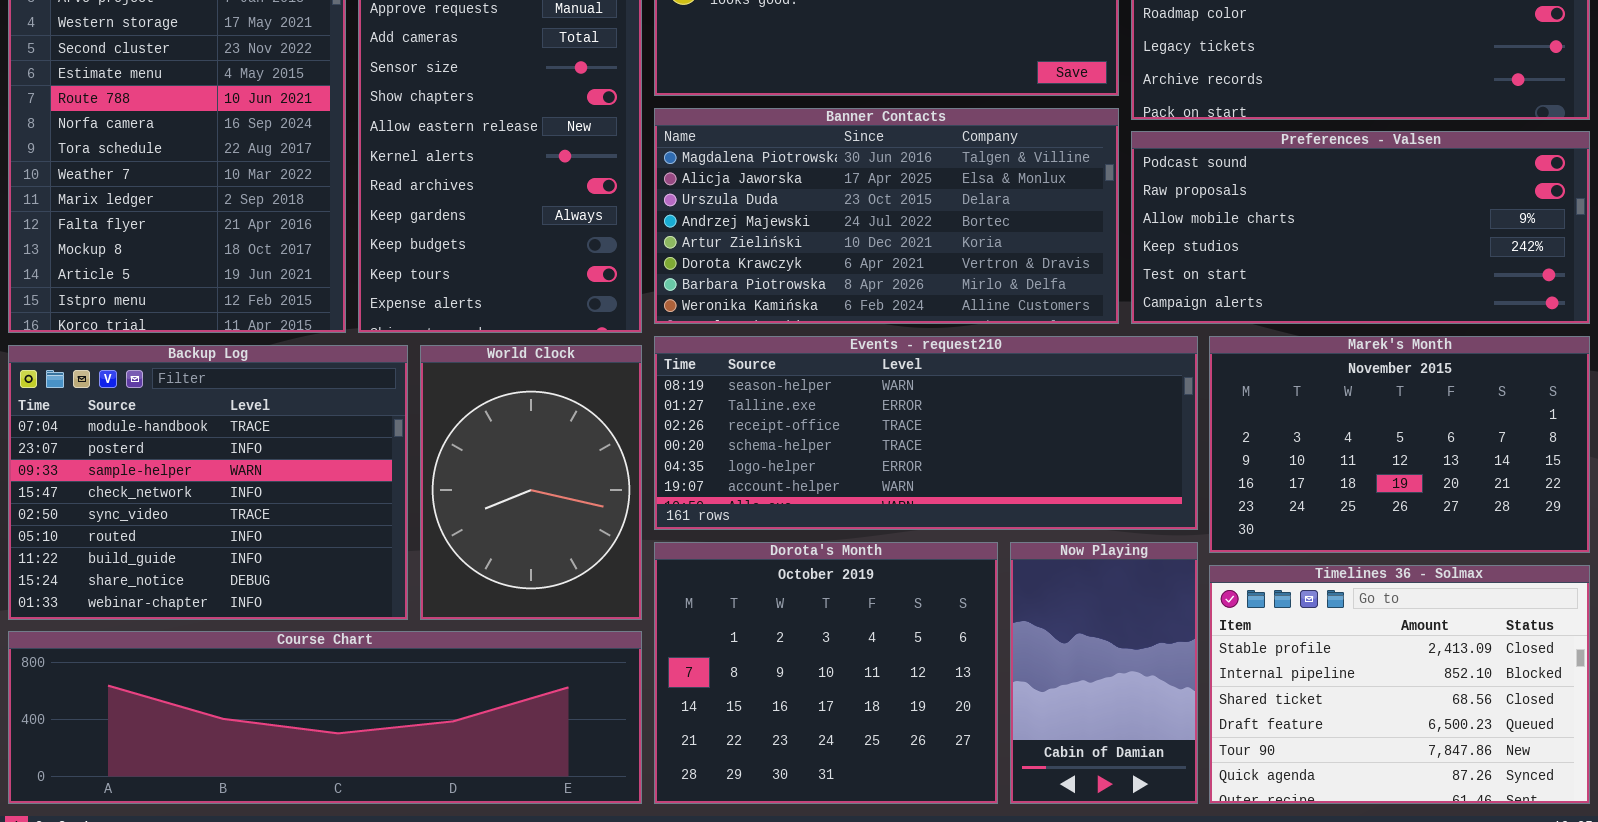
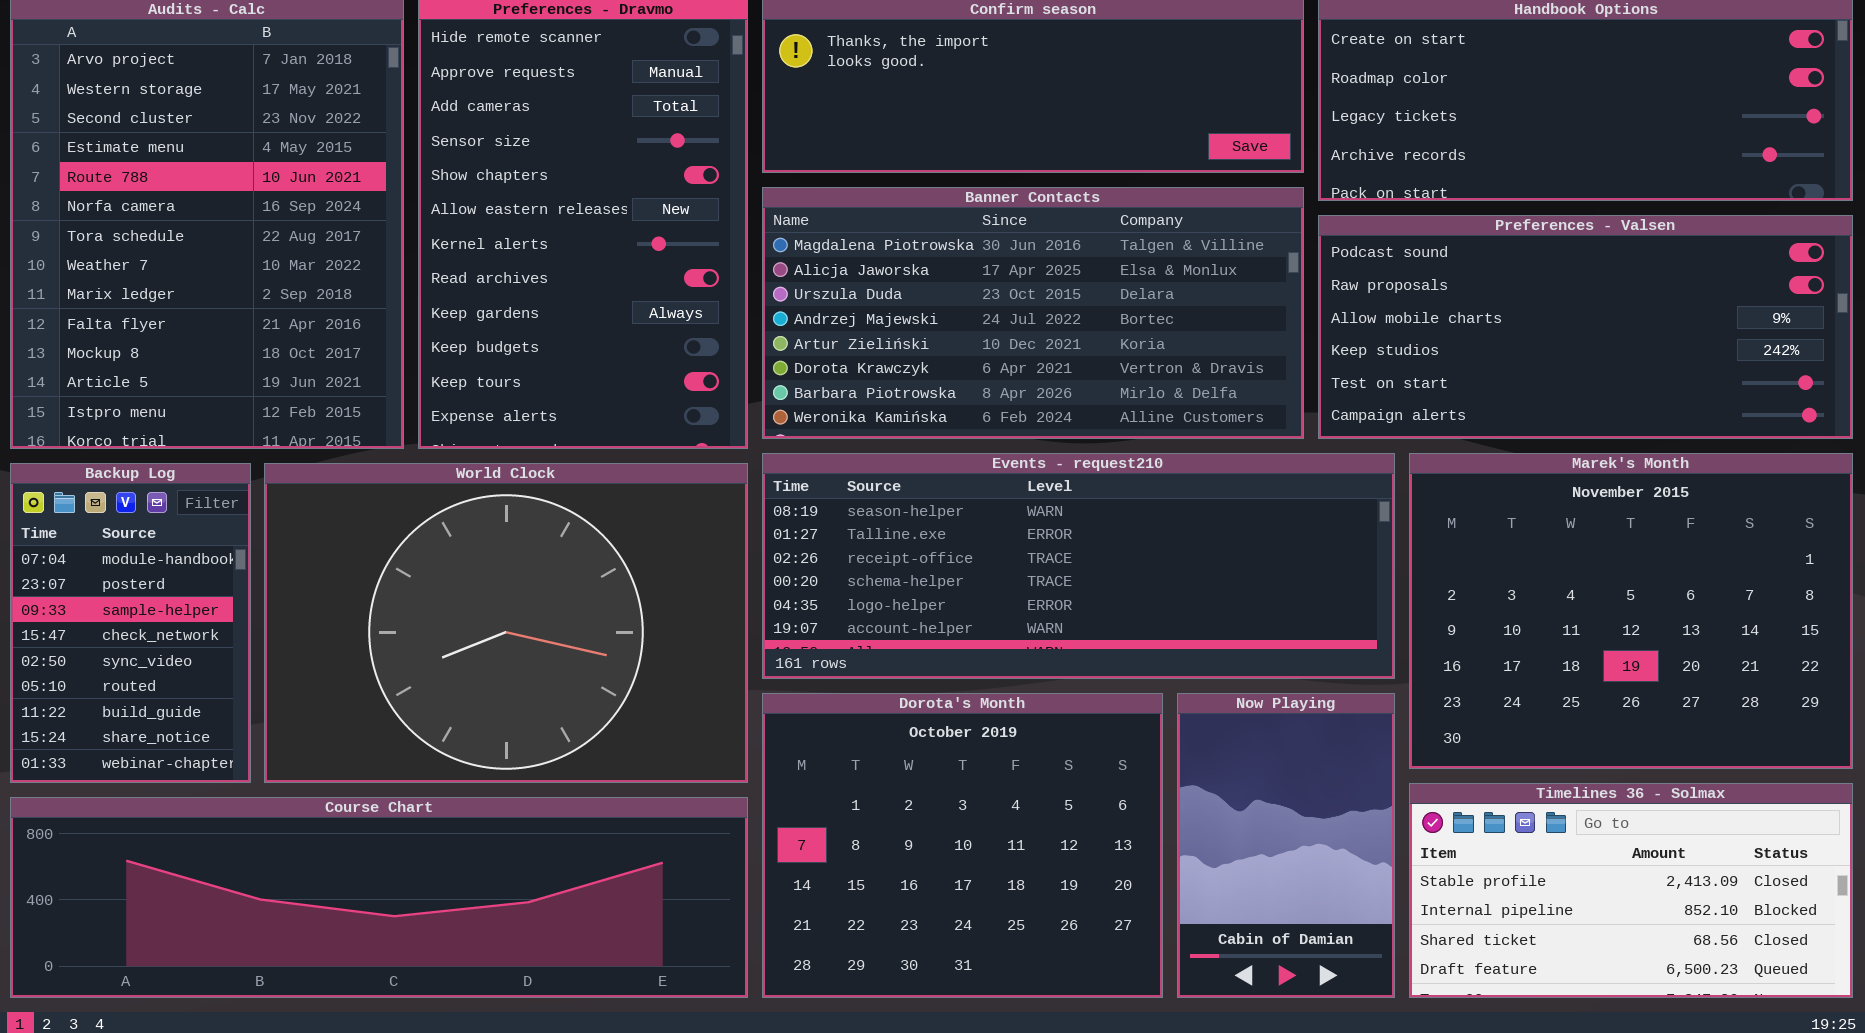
Marek's Month: [1209,336,1590,553] -> [1409,453,1853,769], resized
Backup Log: [8,345,408,620] -> [10,463,251,783], resized
World Clock: [420,345,642,620] -> [264,463,748,783], resized
Timelines 36 - Solmax: [1209,565,1590,804] -> [1409,783,1853,998], resized

